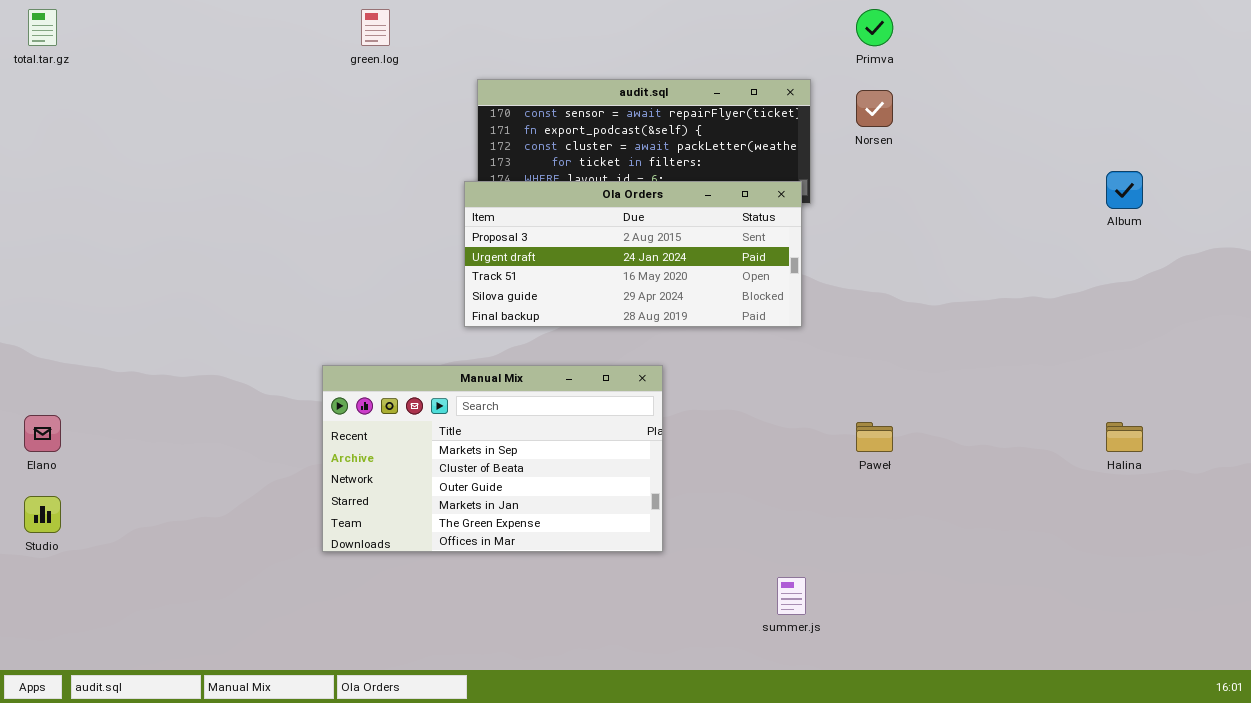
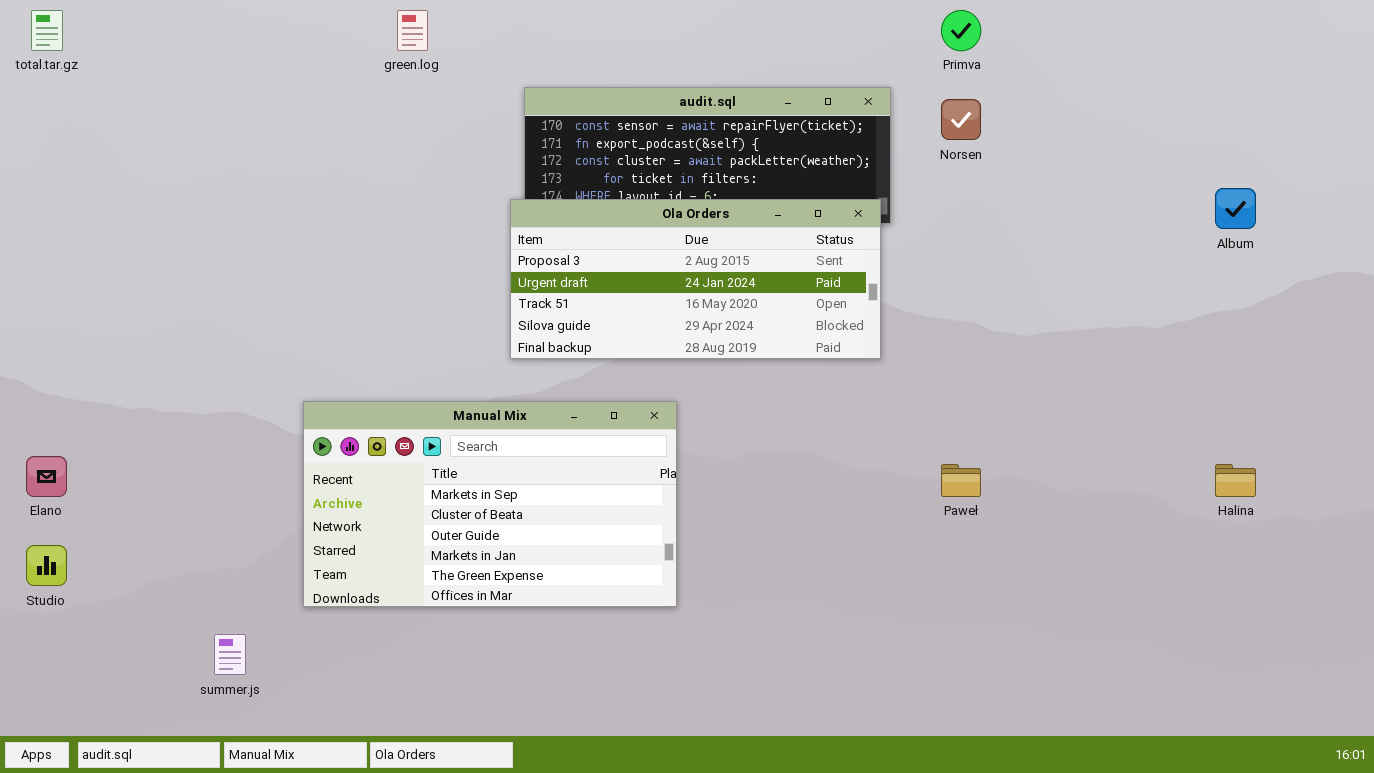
Manual Mix: [322,365,663,552] -> [303,401,677,607], moved
summer.js: [777,577,806,615] -> [214,634,246,675], moved

